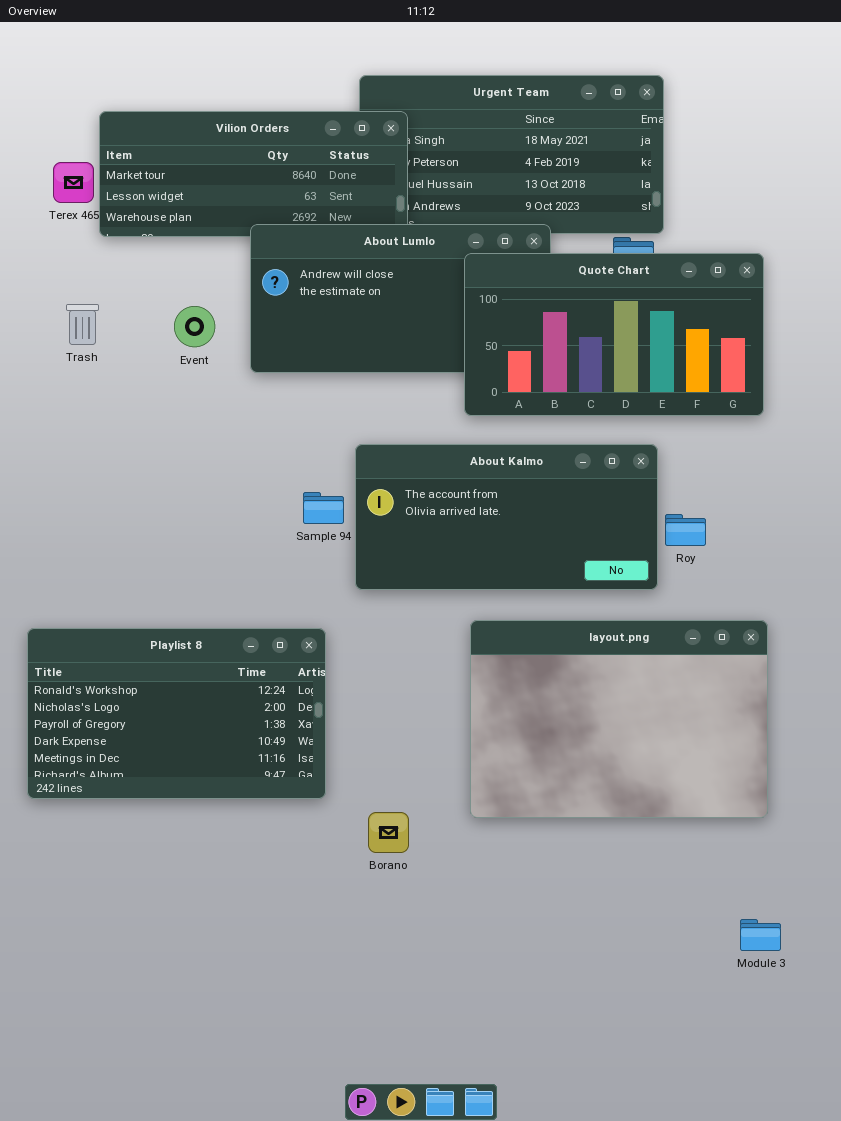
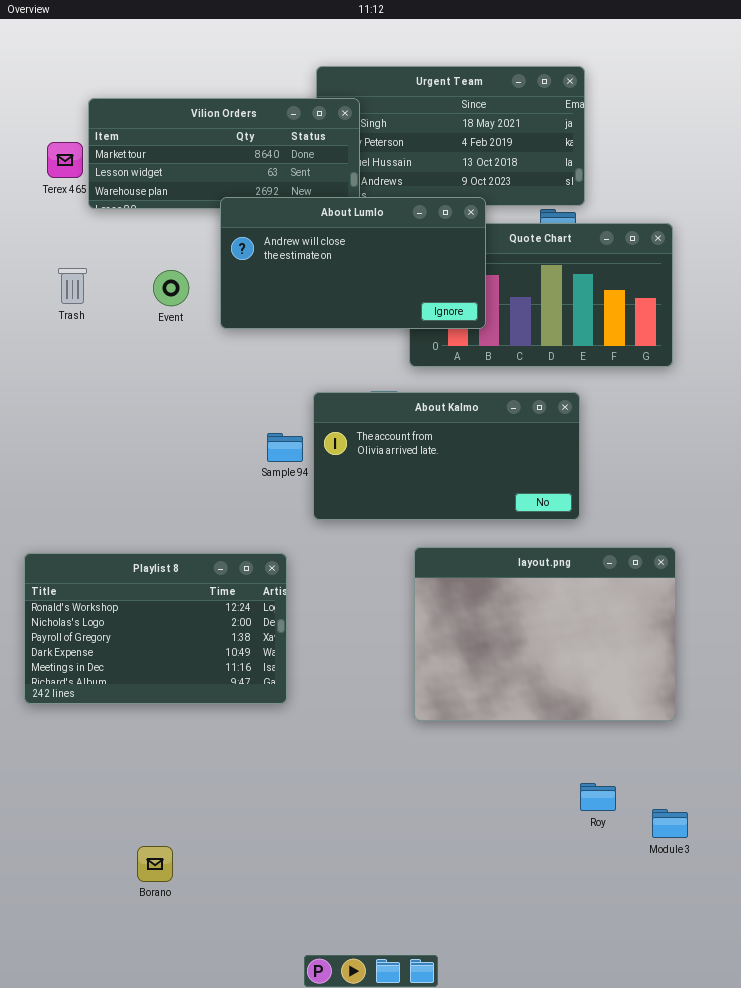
About Lumlo: [250,224,551,373] -> [220,197,486,329], raised
Roy: [665,514,706,546] -> [580,783,616,811], moved
Borano: [368,812,409,853] -> [137,846,173,882], moved

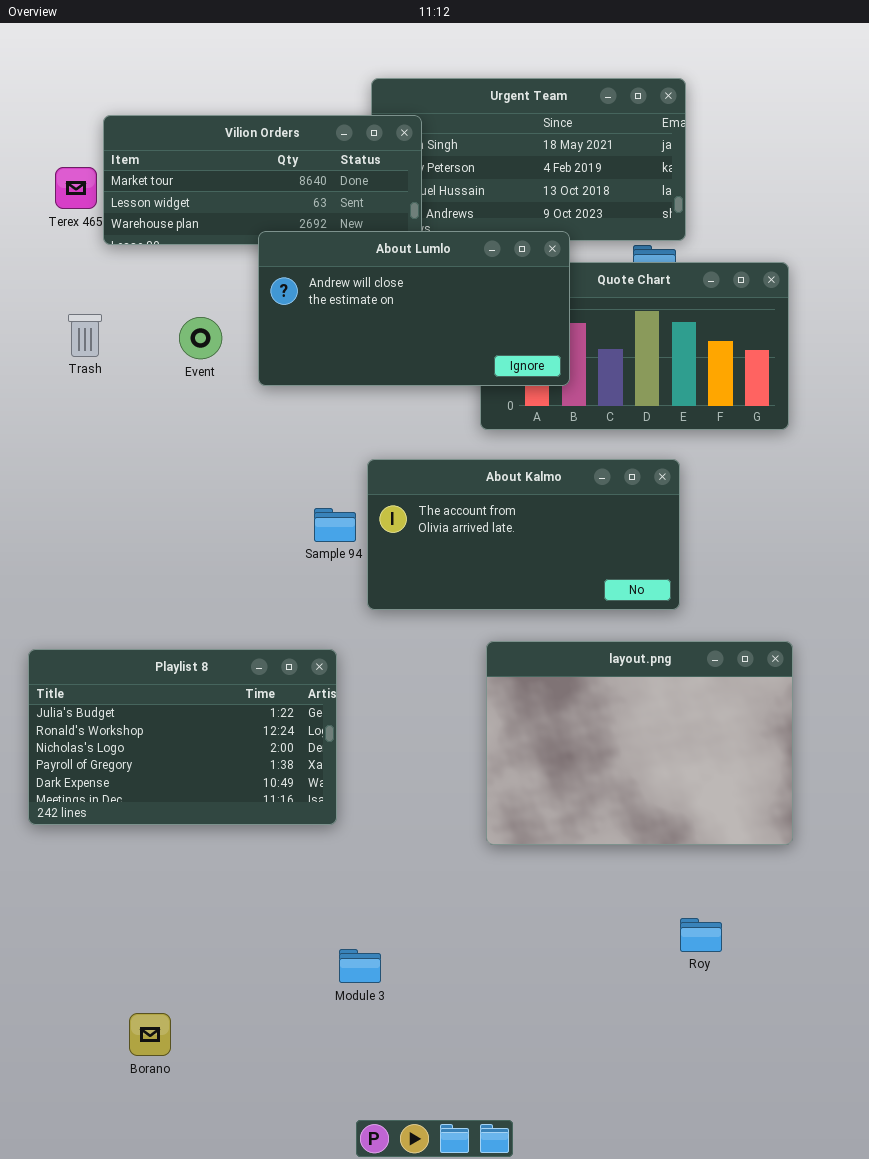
Playlist 8: [24,553,287,704] -> [28,649,337,825], scrolled up 1 row
Module 3: [652,809,688,838] -> [339,949,381,983], moved
Borano: [137,846,173,882] -> [129,1013,171,1056], moved

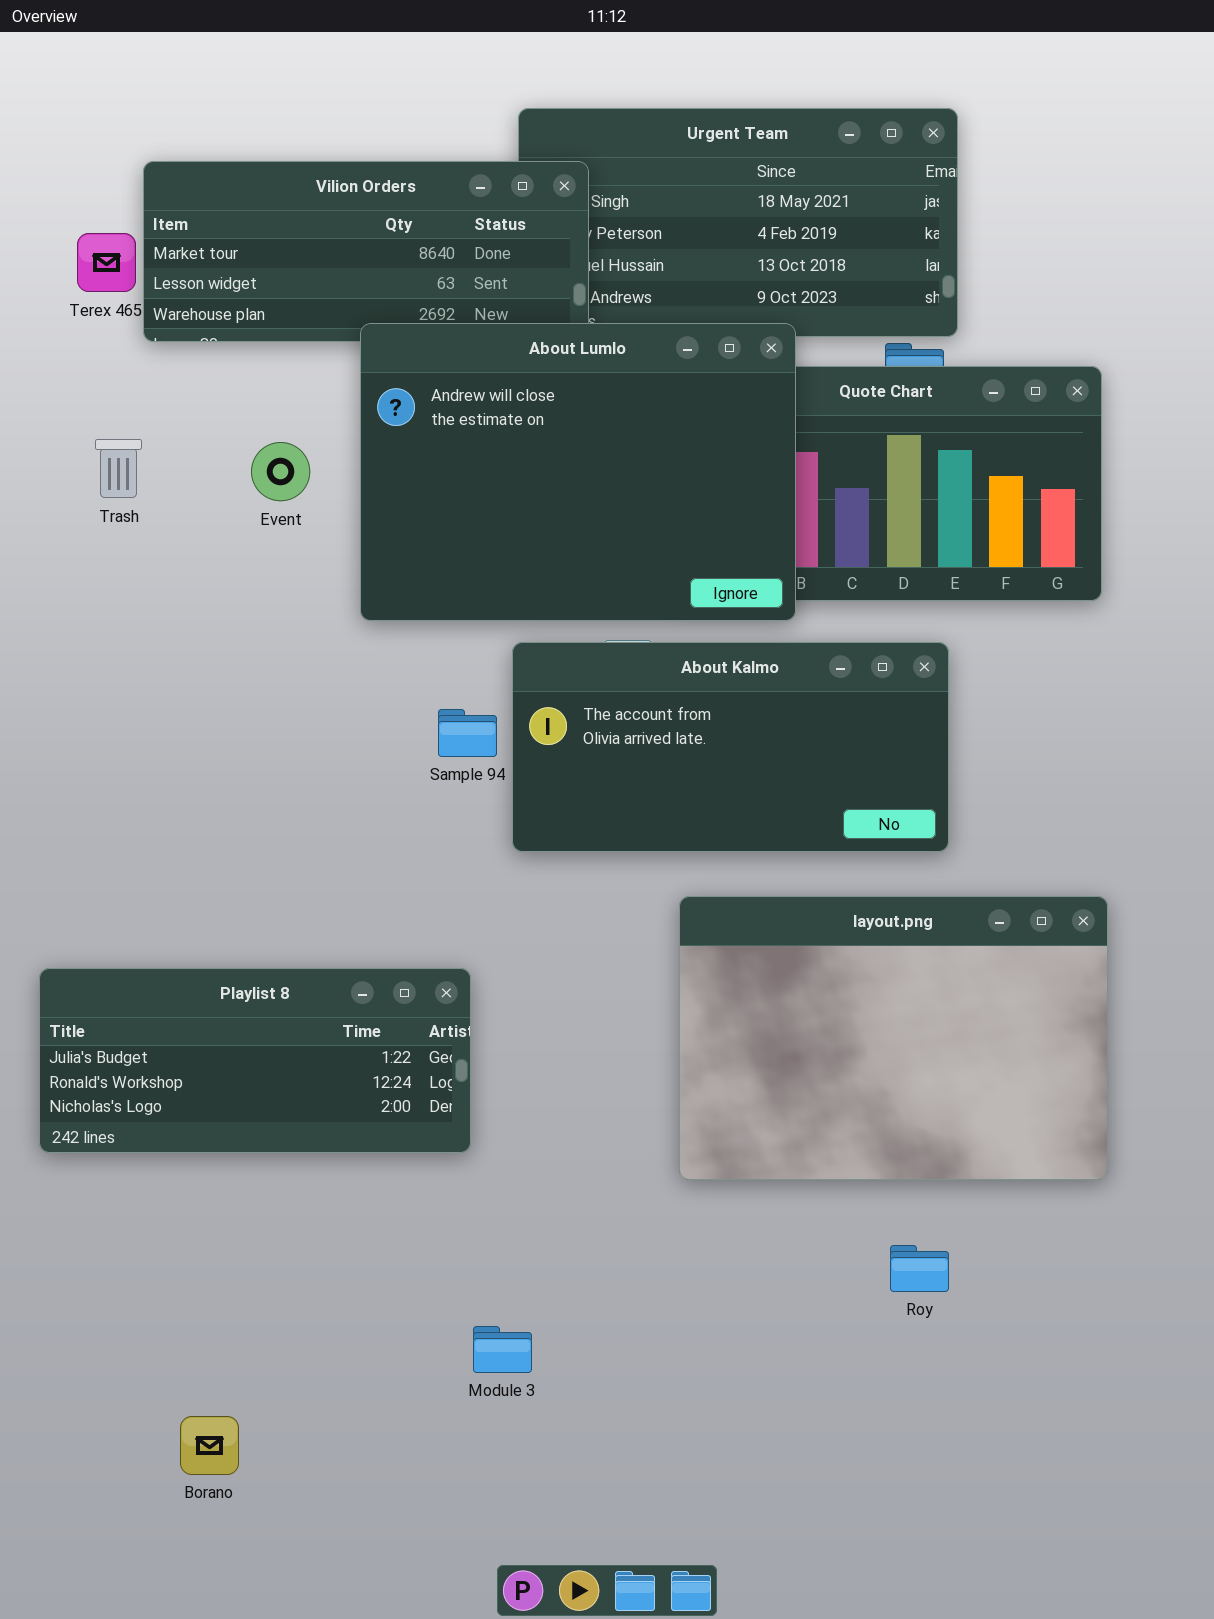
About Lumlo: [258,231,570,386] -> [360,323,796,621], resized
Playlist 8: [28,649,337,825] -> [39,968,471,1153], resized
Roy: [680,918,722,952] -> [890,1245,949,1292], moved

